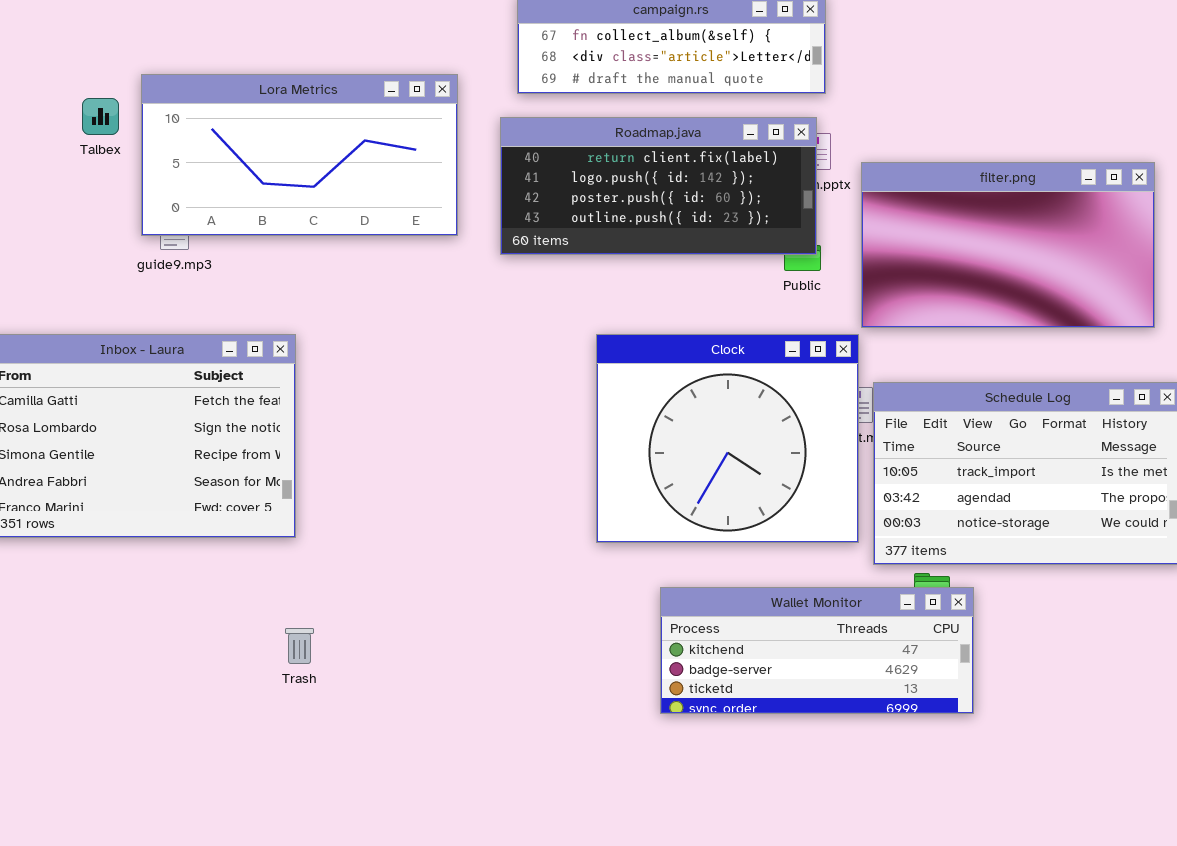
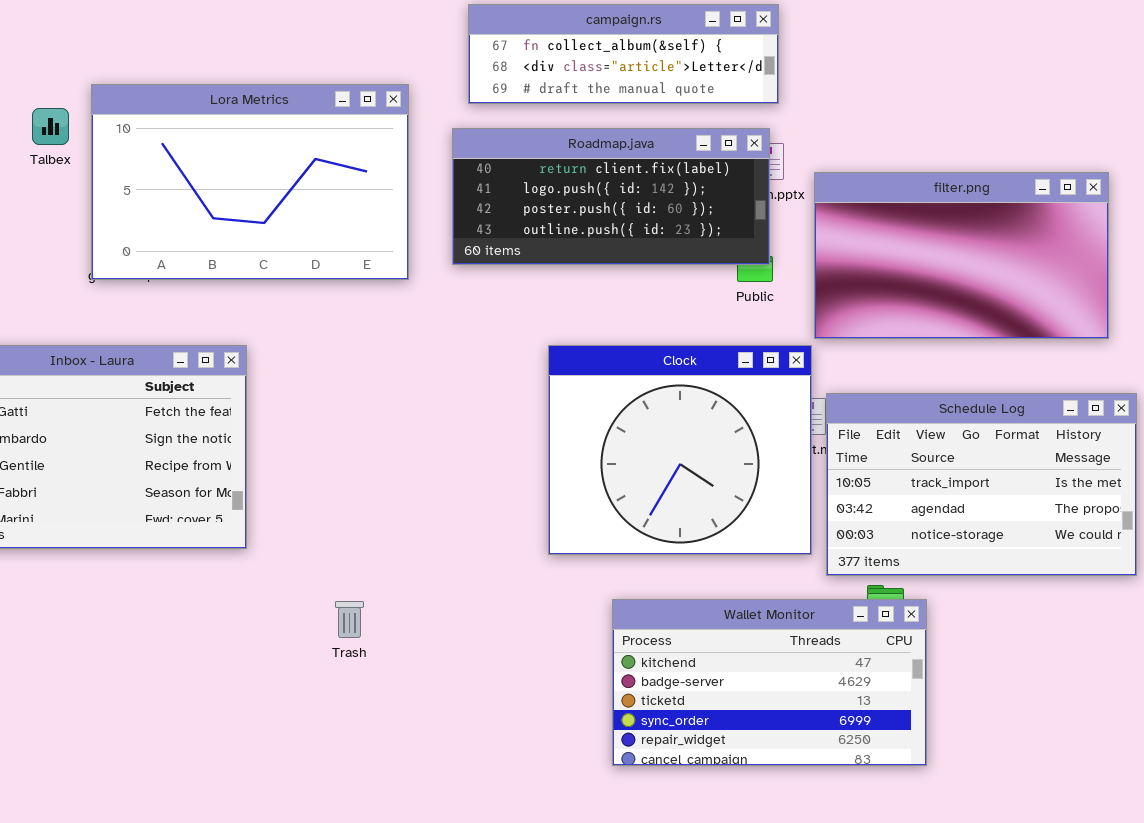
Lora Metrics: [141,74,458,236] -> [91,84,409,280], resized
Wallet Monitor: [660,587,974,714] -> [612,599,927,766], resized
Trash: [285,628,314,664] -> [335,601,364,638], moved

